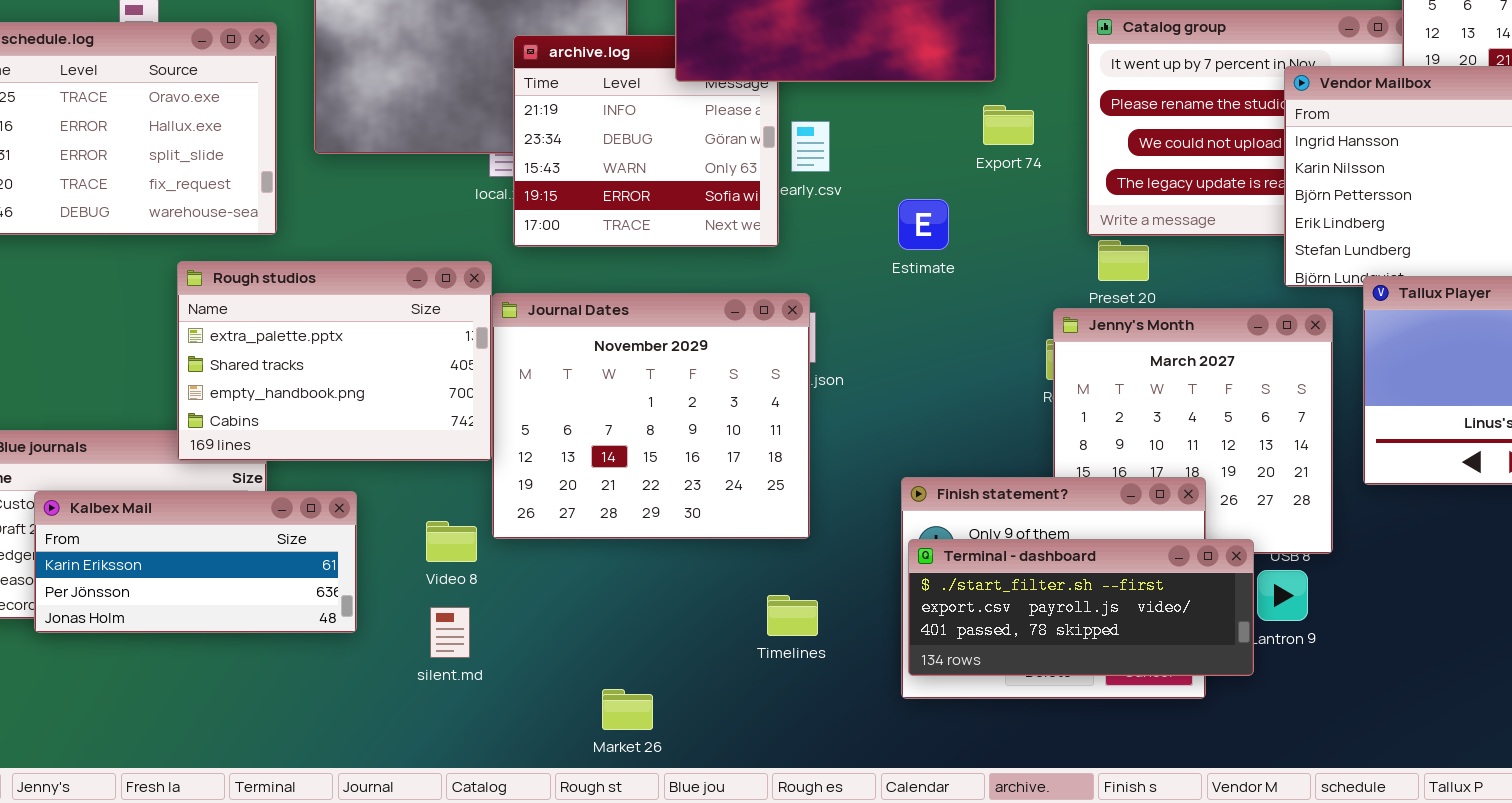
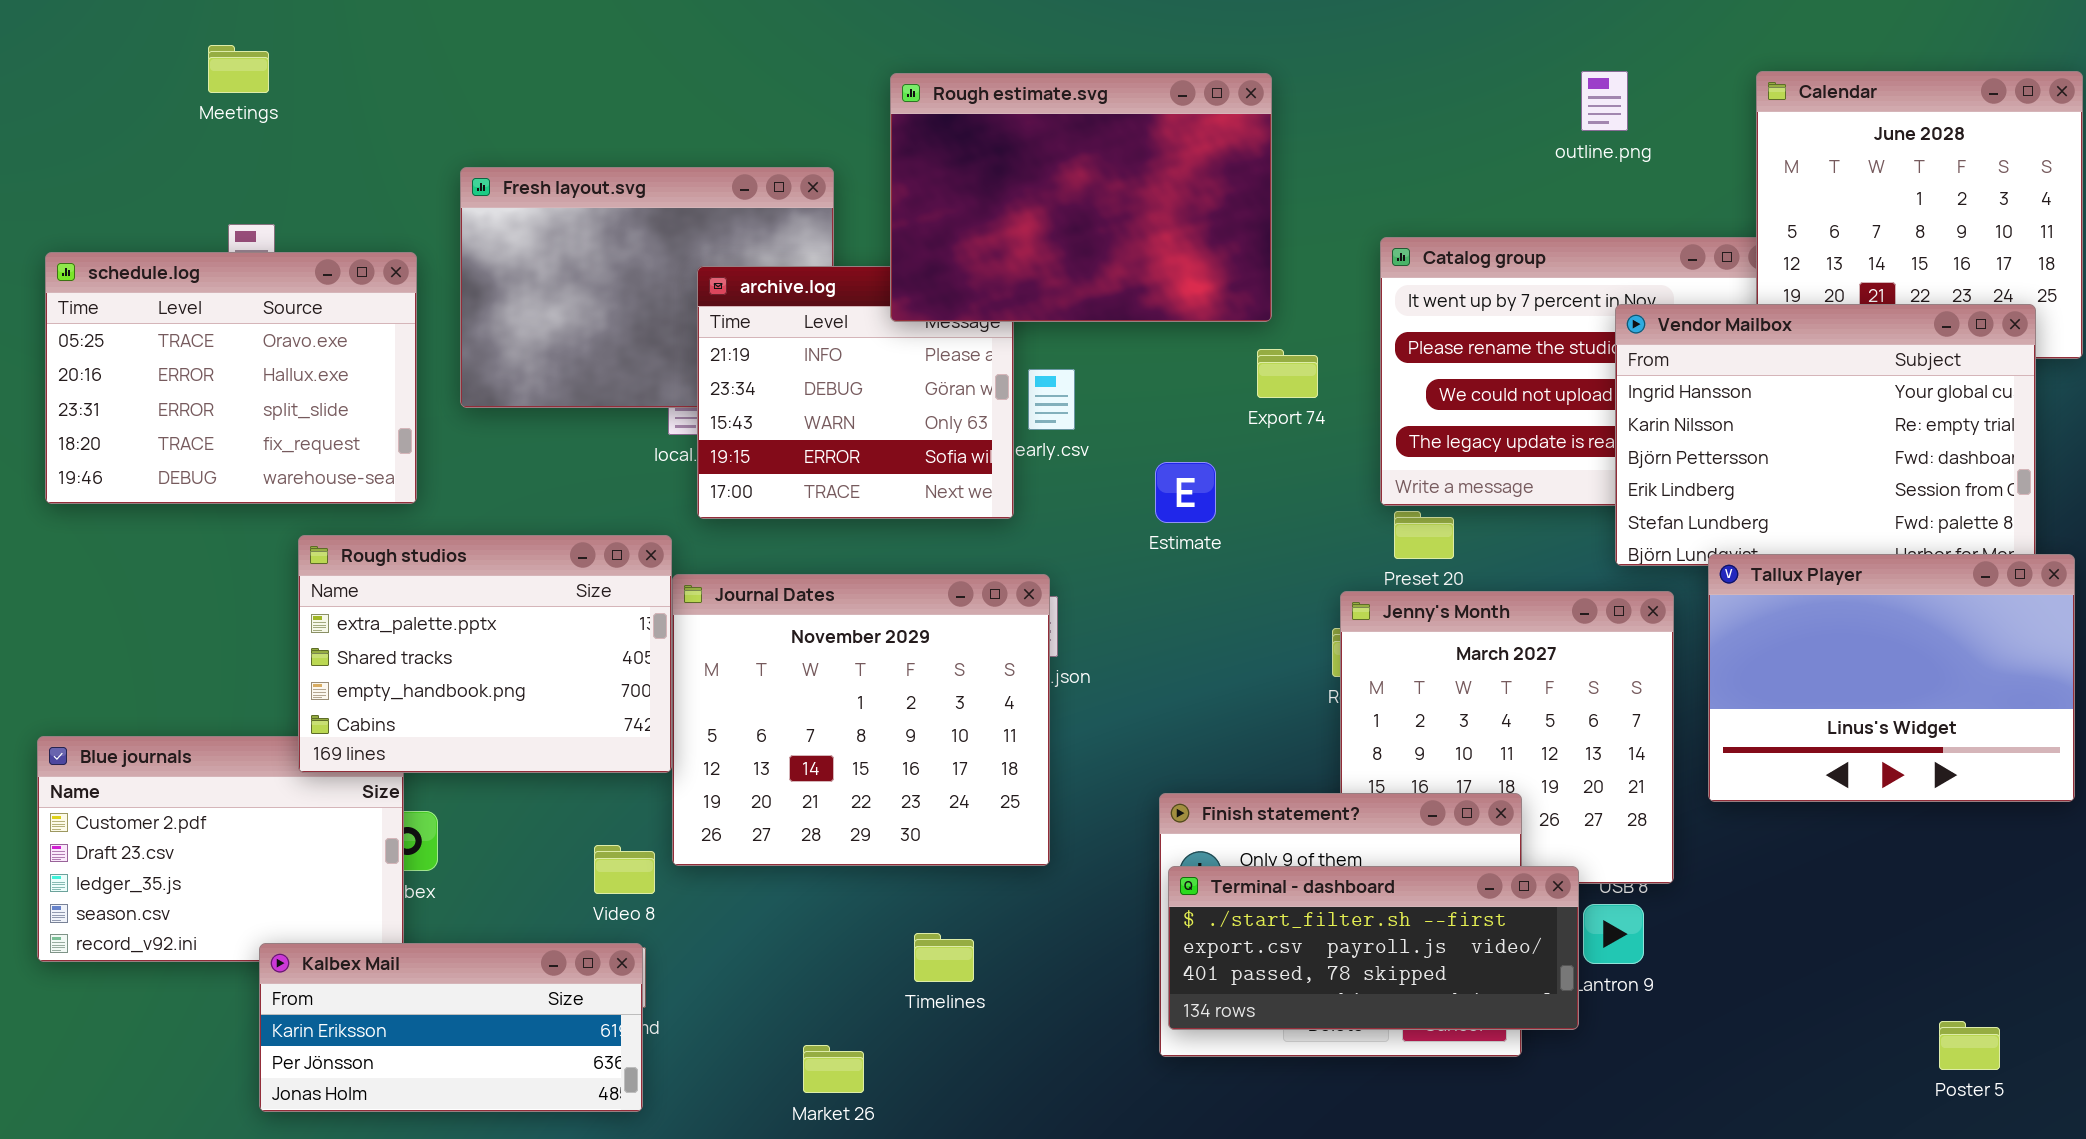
Kalbex Mail: [34,491,357,633] -> [259,943,643,1112], moved
Timelines: [767,595,818,636] -> [914,933,974,982], moved

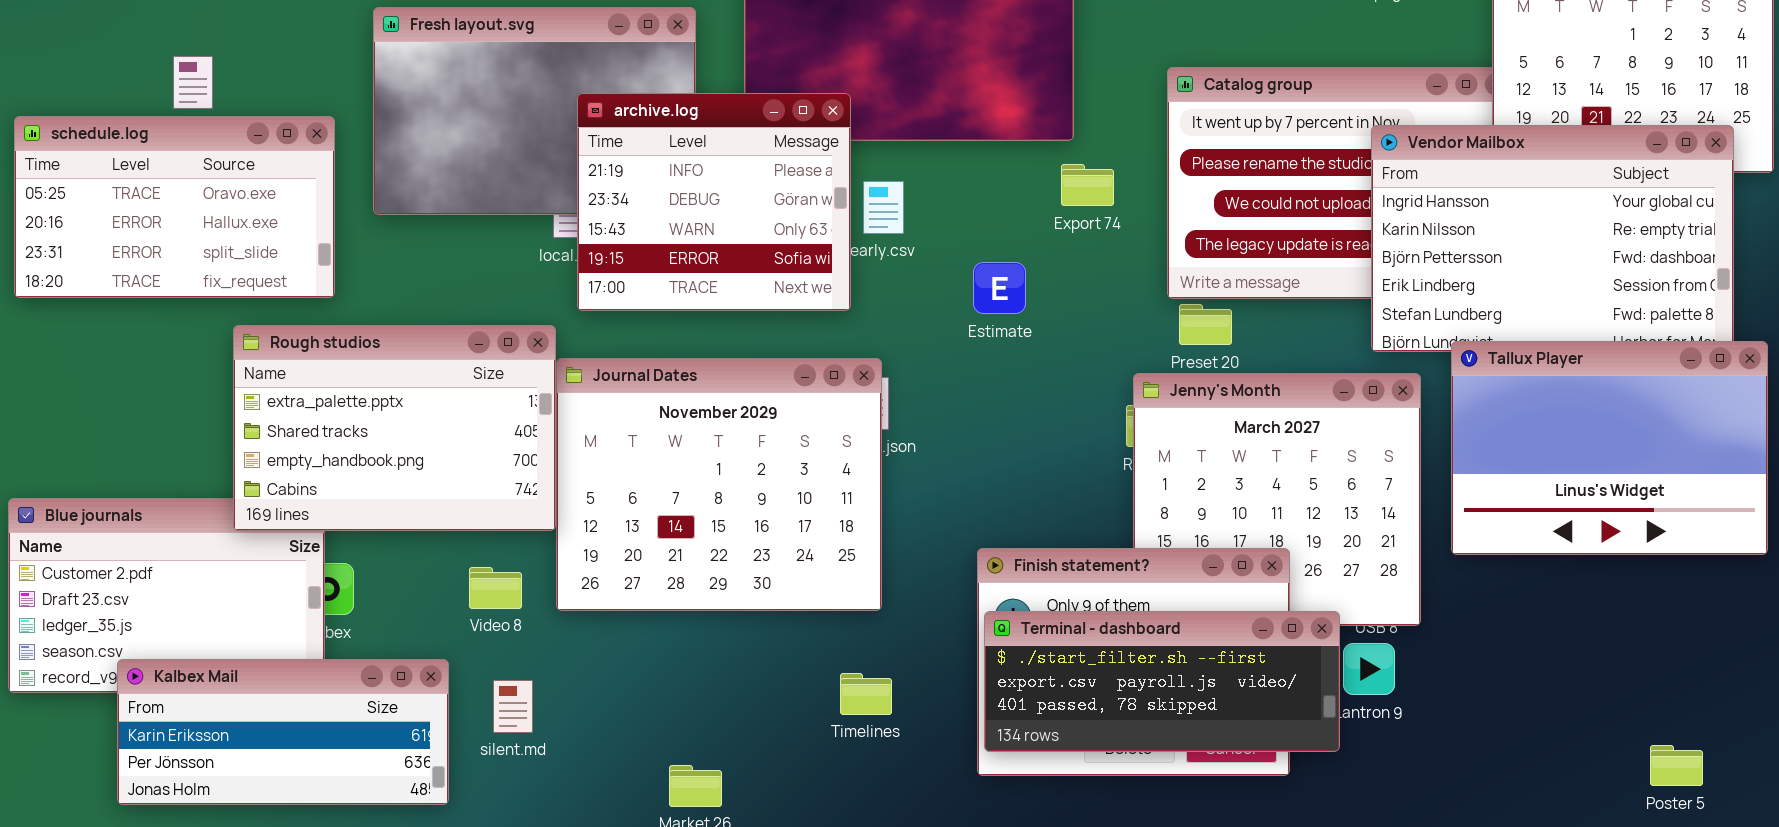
schedule.log: [45,252,417,504] -> [14,116,335,298], resized
archive.log: [697,266,1014,519] -> [577,93,851,311], raised
Video 8: [594,845,655,894] -> [469,567,522,609], moved
Timelines: [914,933,974,982] -> [840,673,892,715], moved
Kalbex Mail: [259,943,643,1112] -> [117,659,449,805], moved

